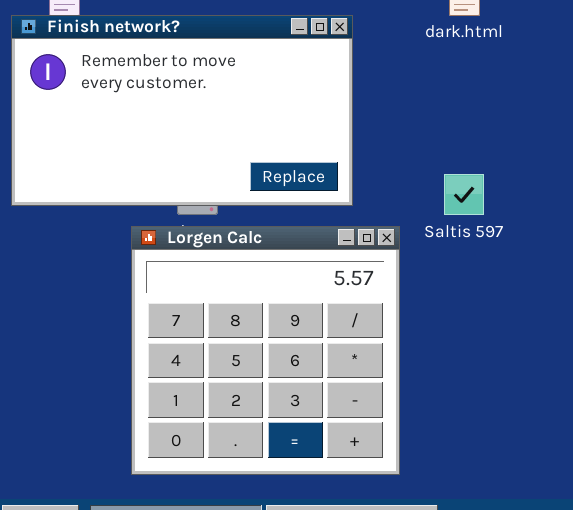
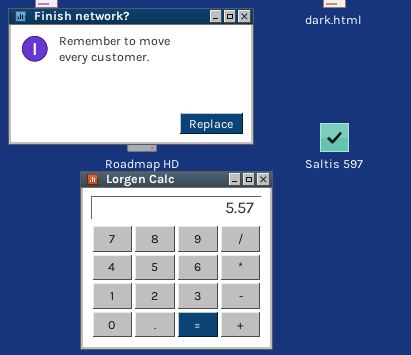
Lorgen Calc: [131,226,400,475] -> [80,171,273,350], moved

